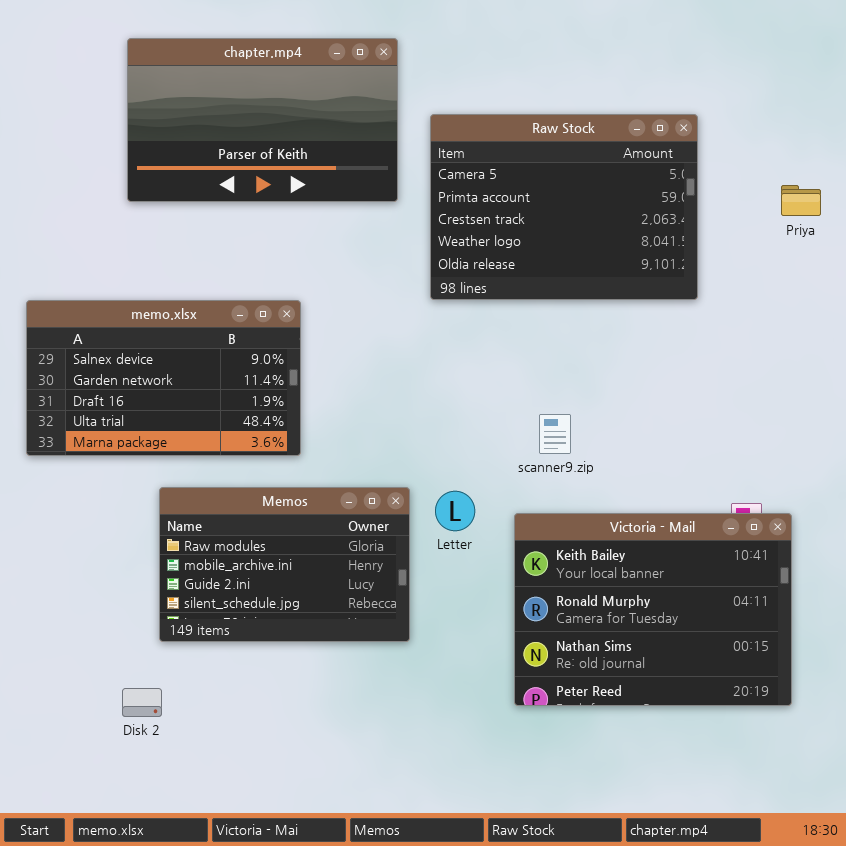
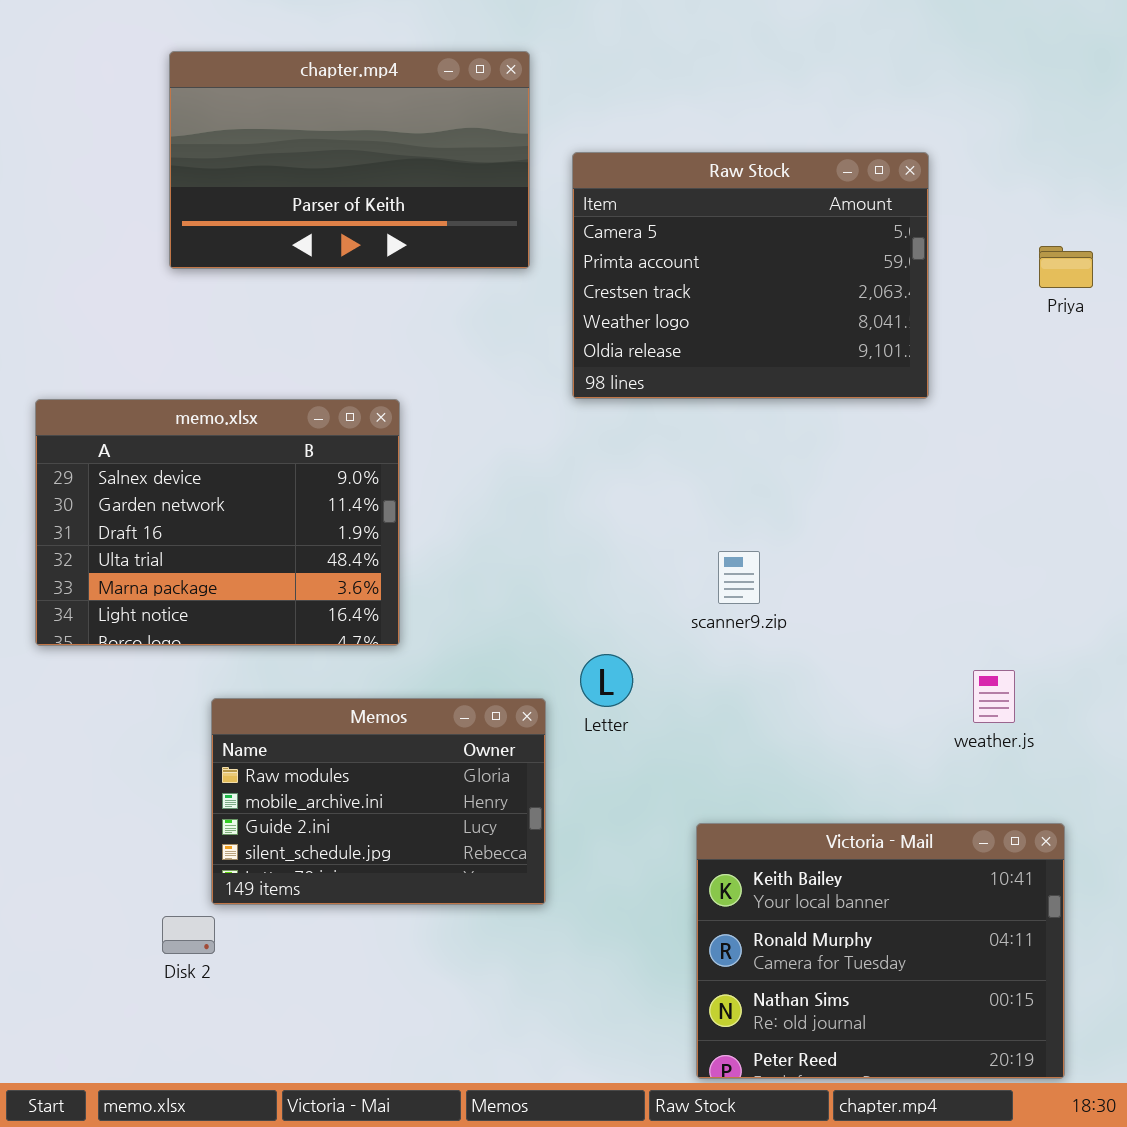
memo.xlsx: [26,300,301,456] -> [35,399,400,646], resized
Memos: [159,487,410,642] -> [211,698,546,905], moved
Victoria - Mail: [514,513,792,706] -> [696,823,1065,1079], moved

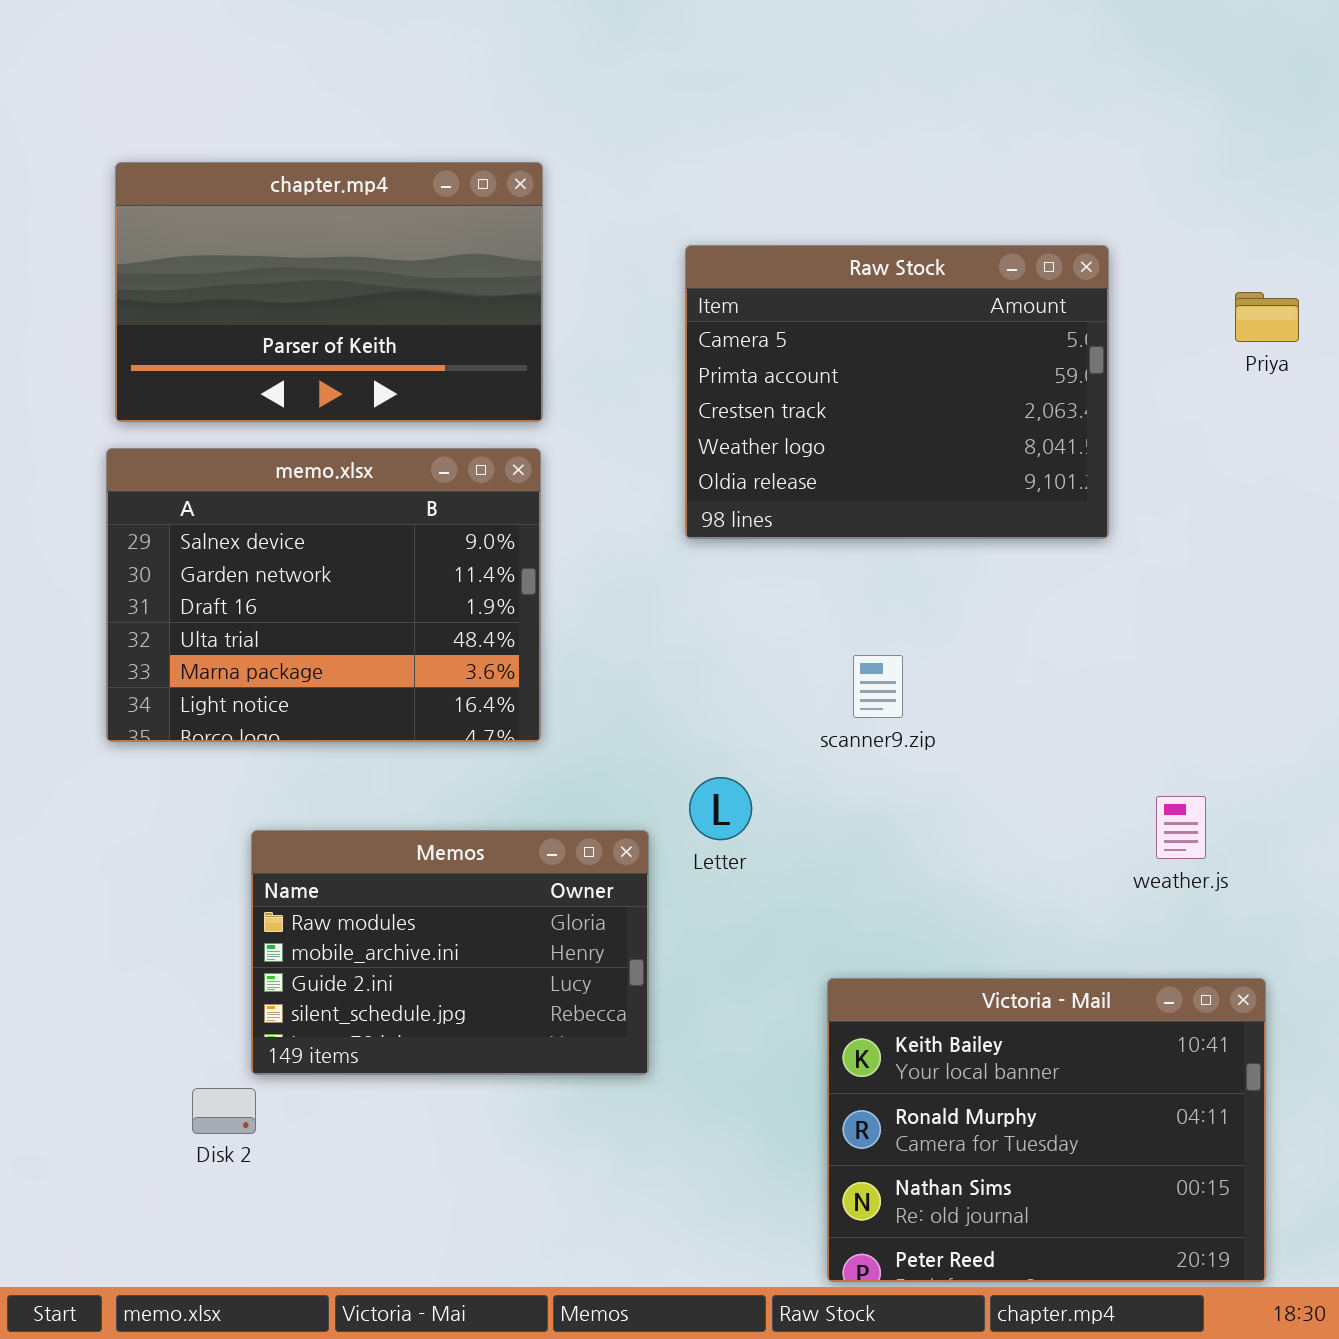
chapter.mp4: [169,51,530,269] -> [115,162,543,422], moved
Raw Stock: [572,152,929,399] -> [685,245,1109,539], moved
memo.xlsx: [35,399,400,646] -> [106,448,541,742], moved

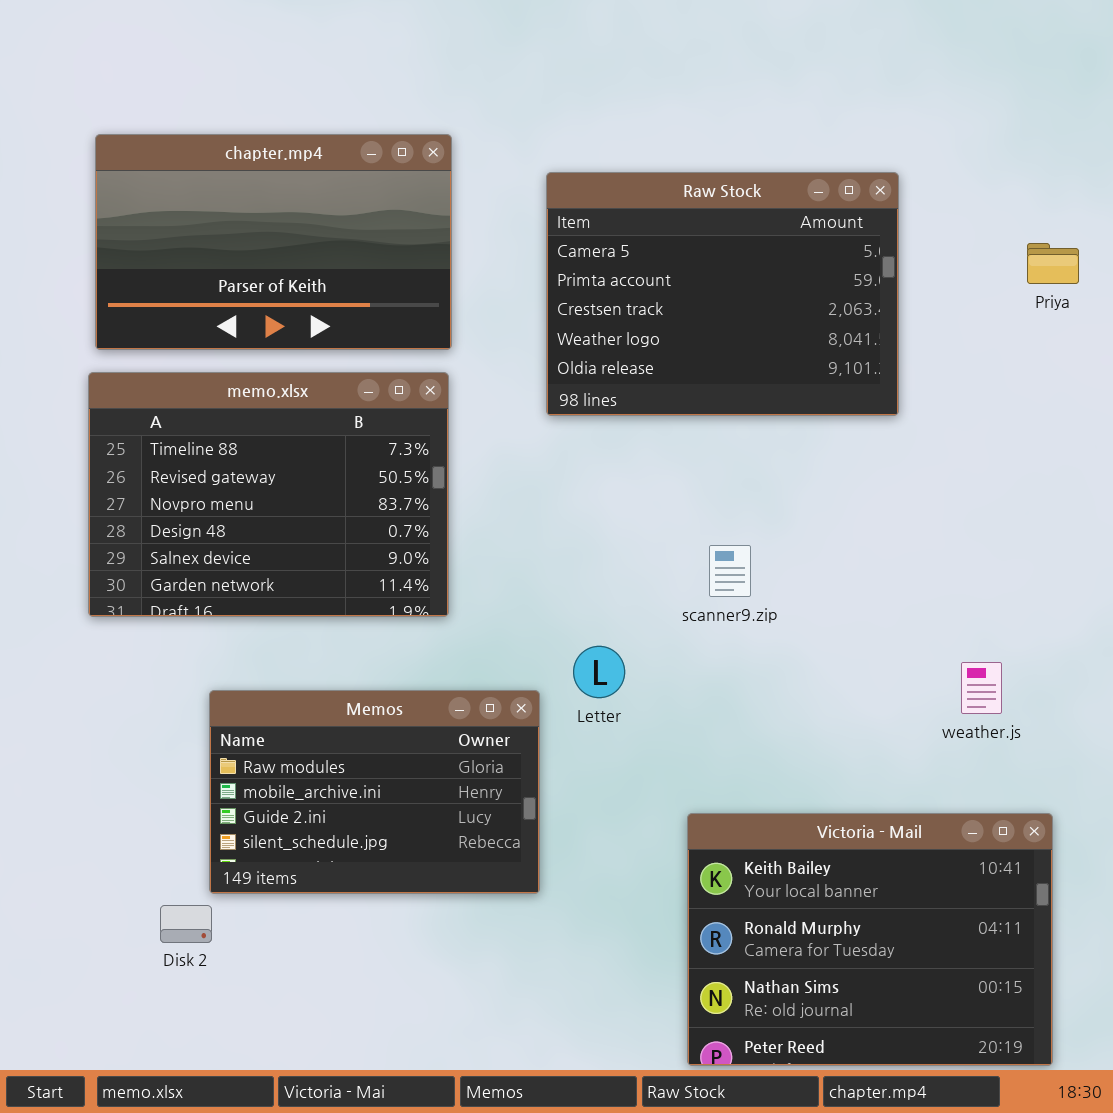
Raw Stock: [685,245,1109,539] -> [546,172,899,416], moved
memo.xlsx: [106,448,541,742] -> [88,372,449,617], scrolled up 4 rows

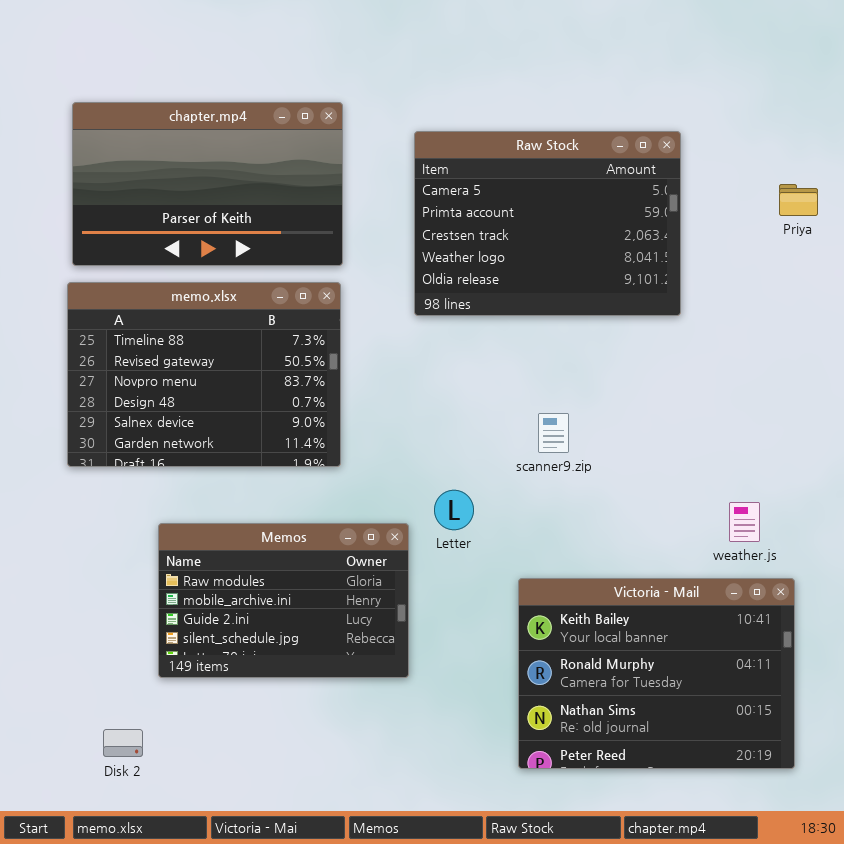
Victoria - Mail: [687,813,1053,1066] -> [518,578,795,769], moved
Disk 2: [160,905,212,943] -> [103,729,143,757], moved

